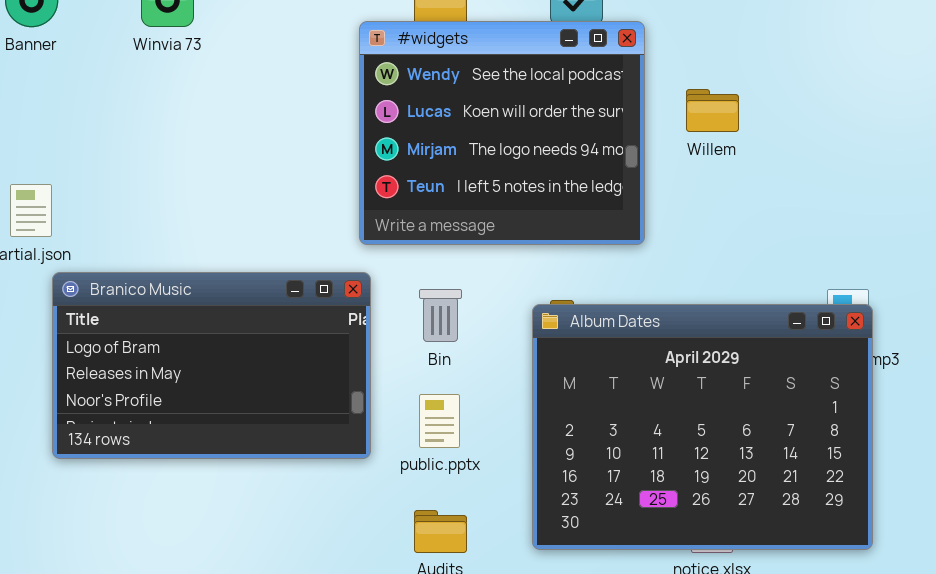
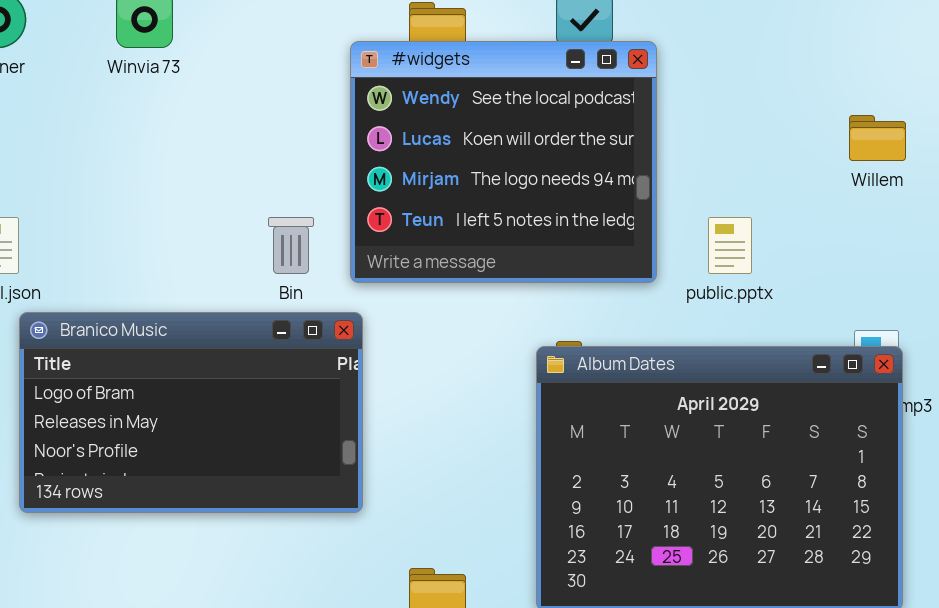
Willem: [686,89,739,132] -> [849,115,906,161], moved
Bin: [419,289,462,342] -> [268,217,314,274], moved
public.pptx: [419,394,460,448] -> [708,217,752,274], moved

